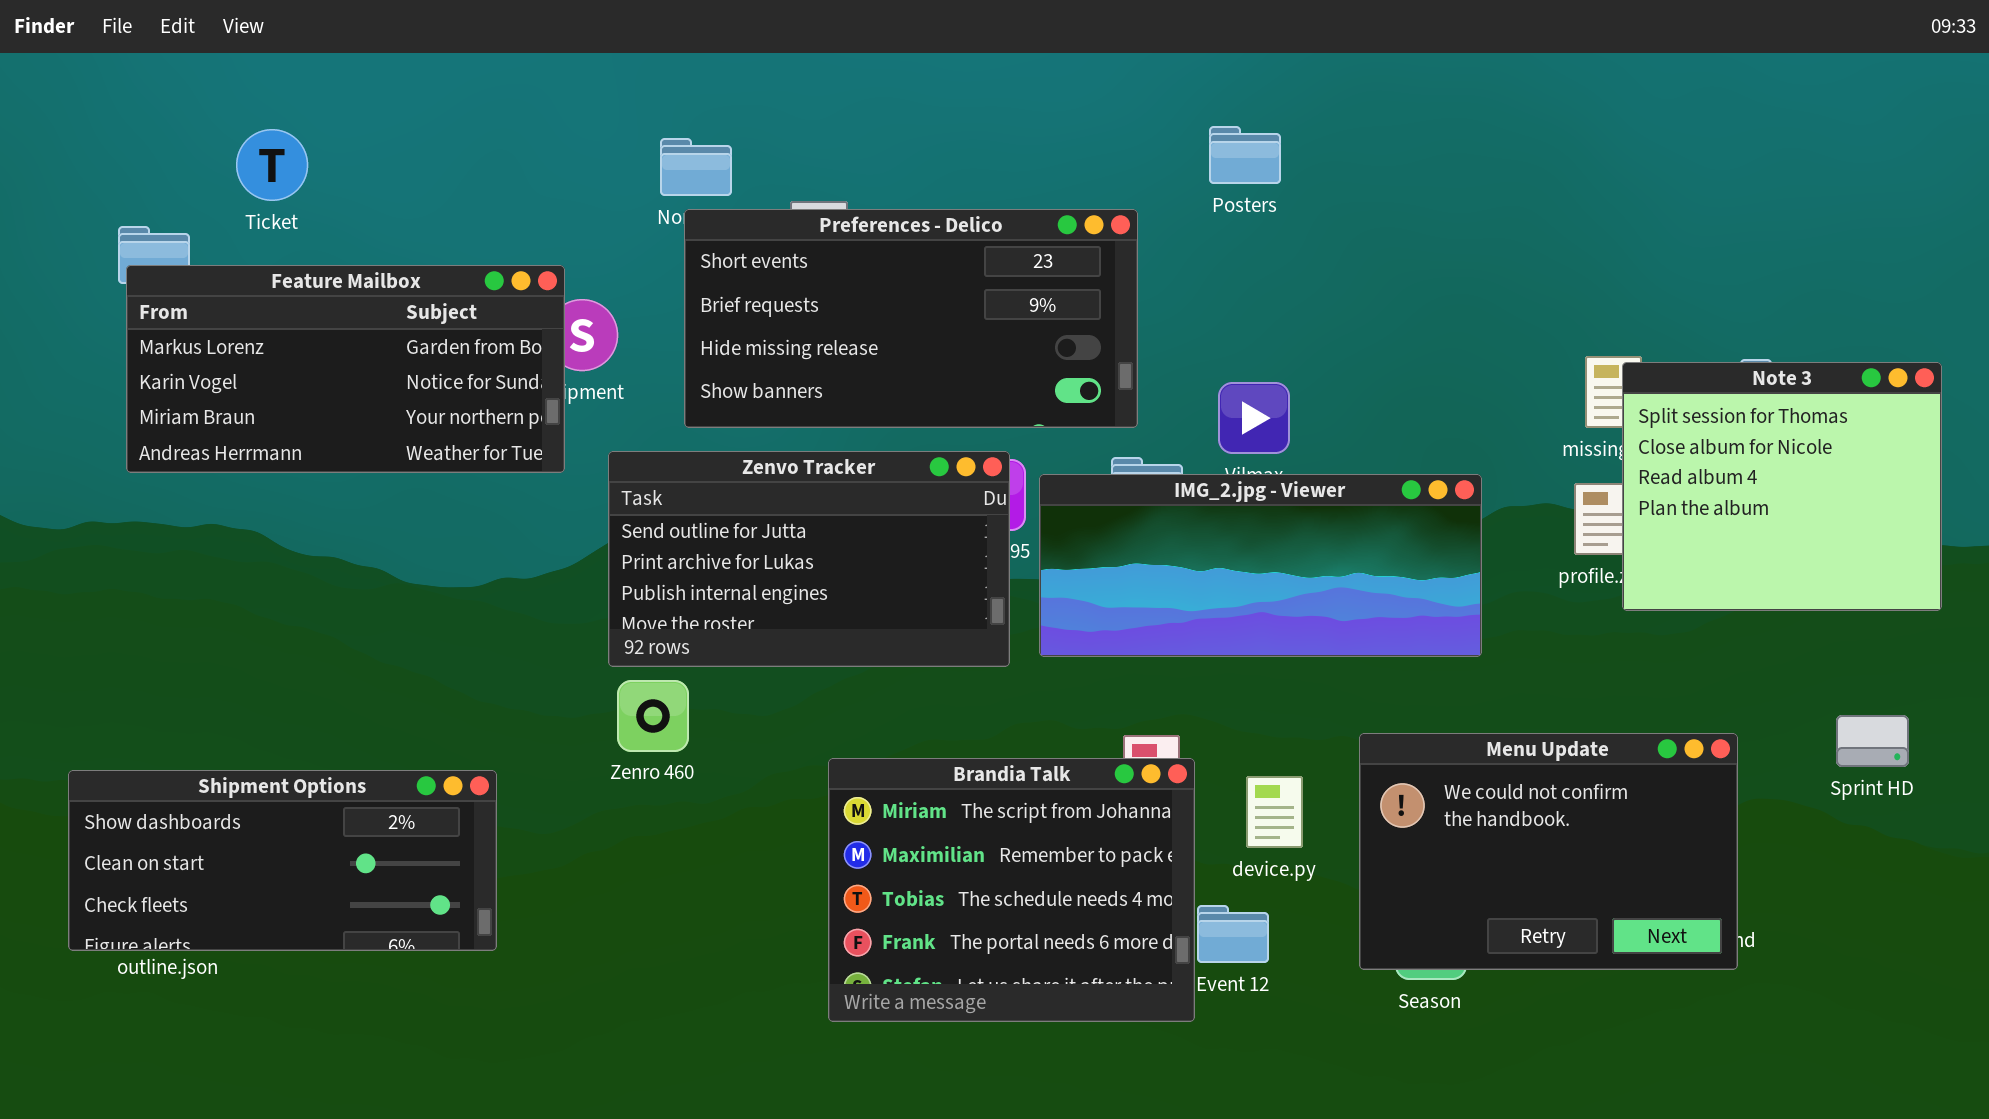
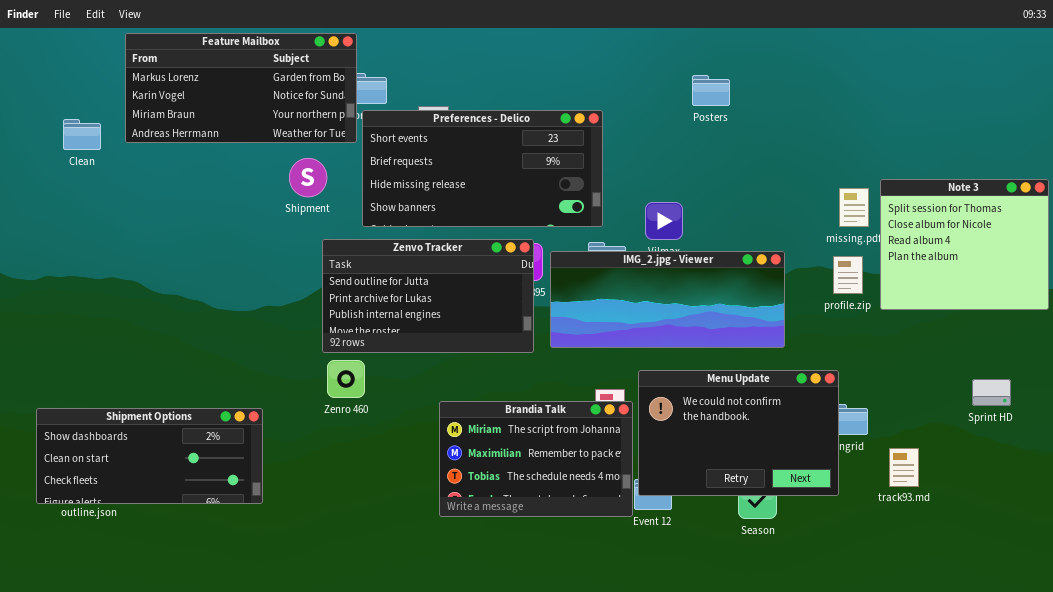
Posters: [1209,126,1281,184] -> [692,75,730,106], moved
Feature Mailbox: [126,265,565,473] -> [125,33,357,143], moved
Note 3: [1622,362,1942,611] -> [880,179,1049,310], moved
Menu Update: [1359,733,1738,970] -> [638,370,839,496], moved
Brandia Talk: [828,758,1195,1022] -> [439,401,633,517], resized

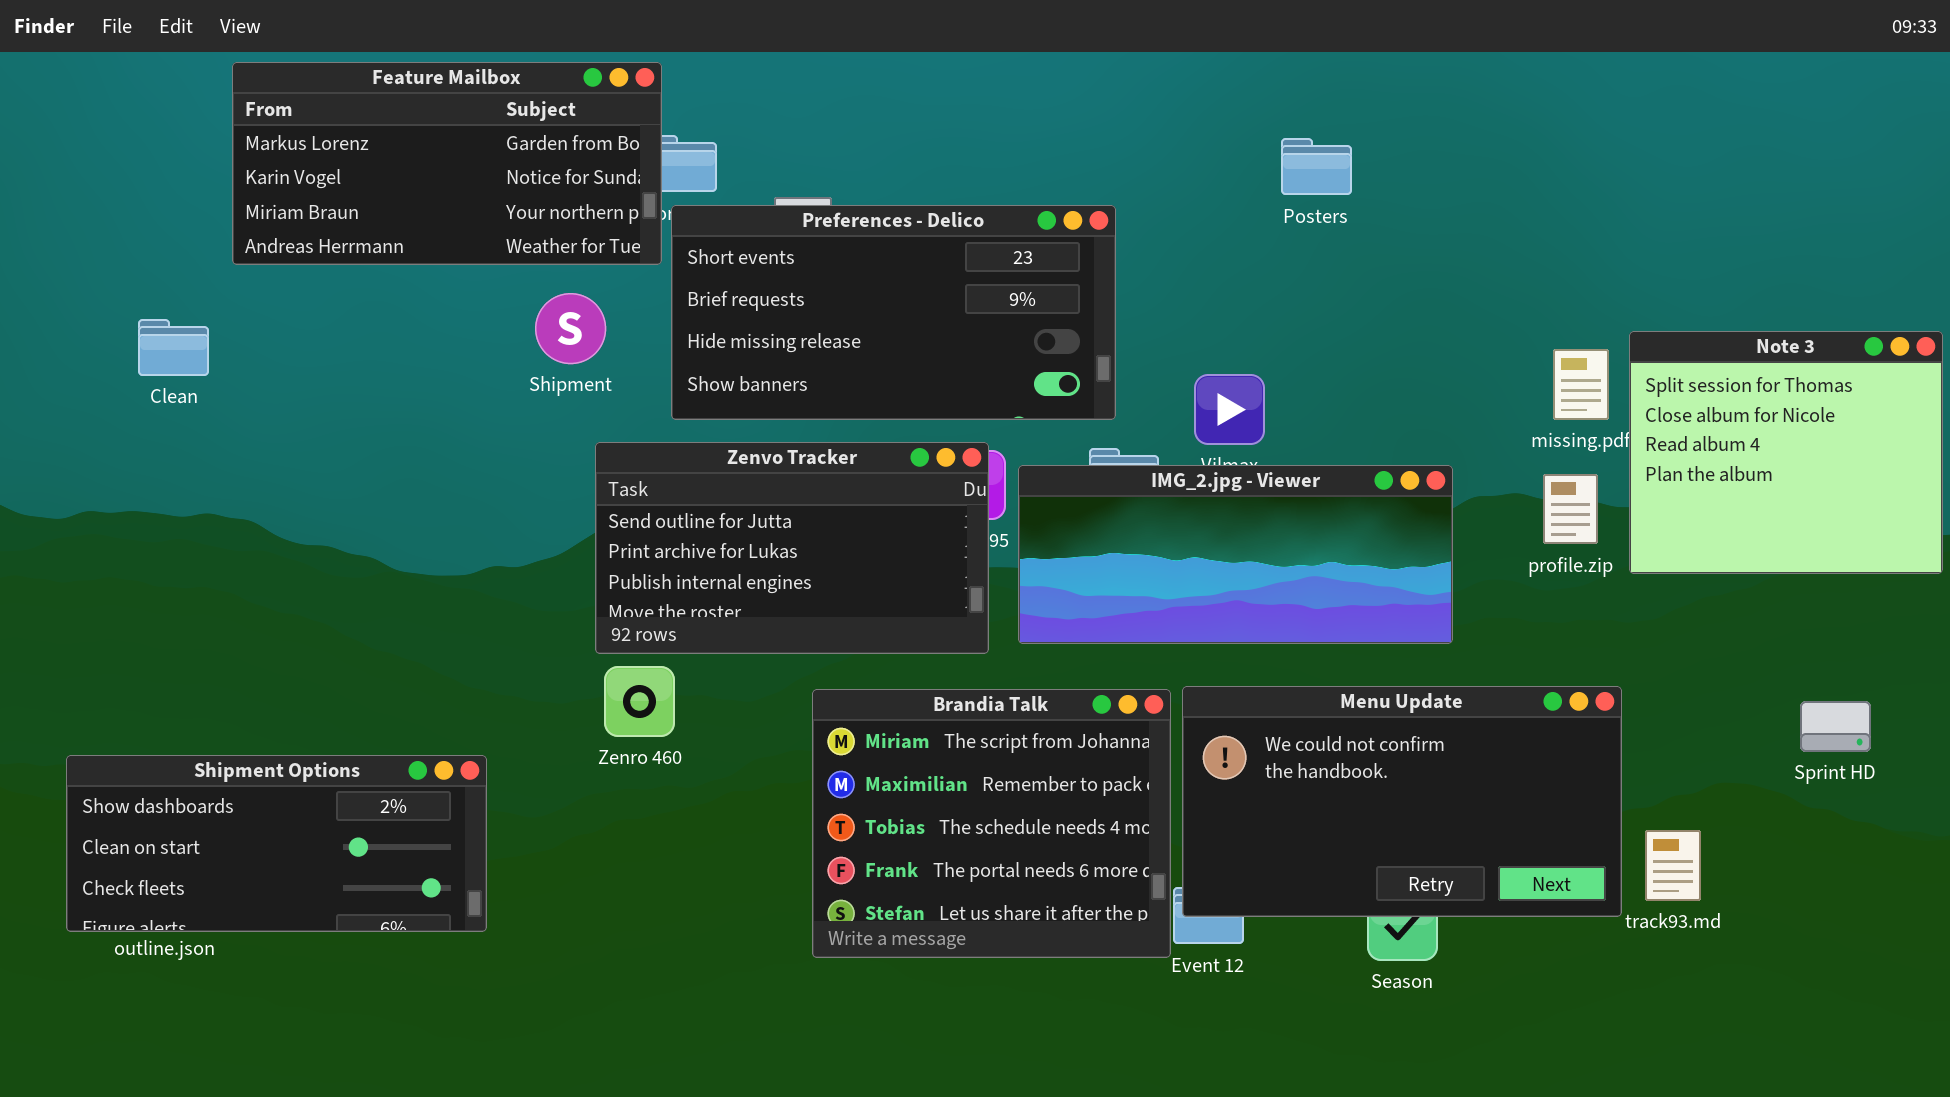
Clean: [63,119,101,150] -> [138,319,209,376], moved
Menu Update: [638,370,839,496] -> [1182,686,1622,917], resized
Brandia Talk: [439,401,633,517] -> [812,689,1171,958], resized

